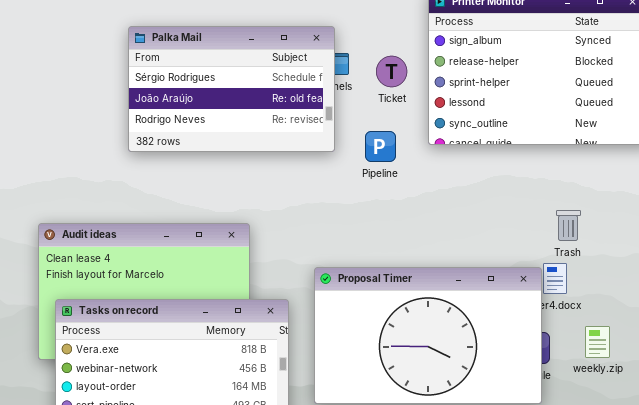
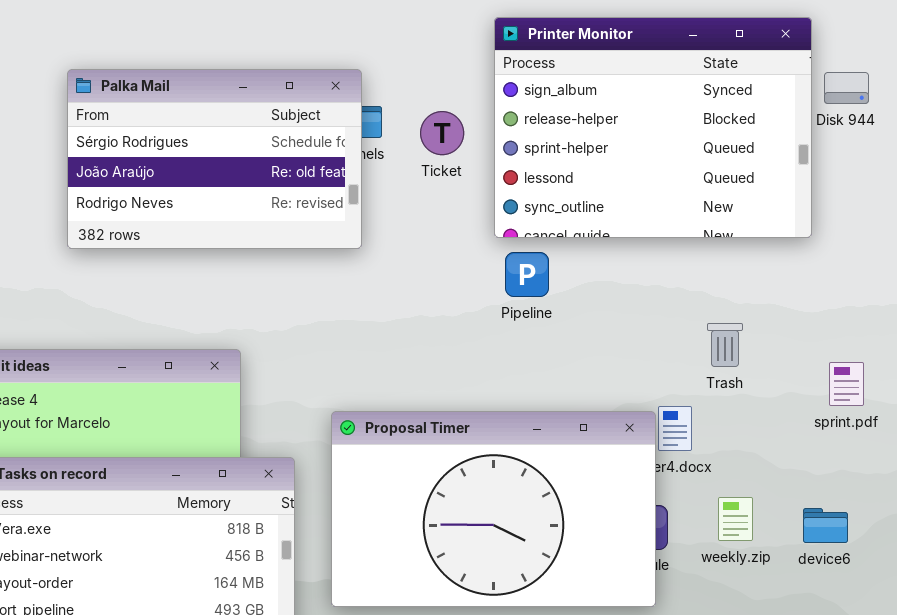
Pipeline: [365,131,396,162] -> [505,252,549,297], moved
Trash: [556,210,581,241] -> [707,323,743,367], moved

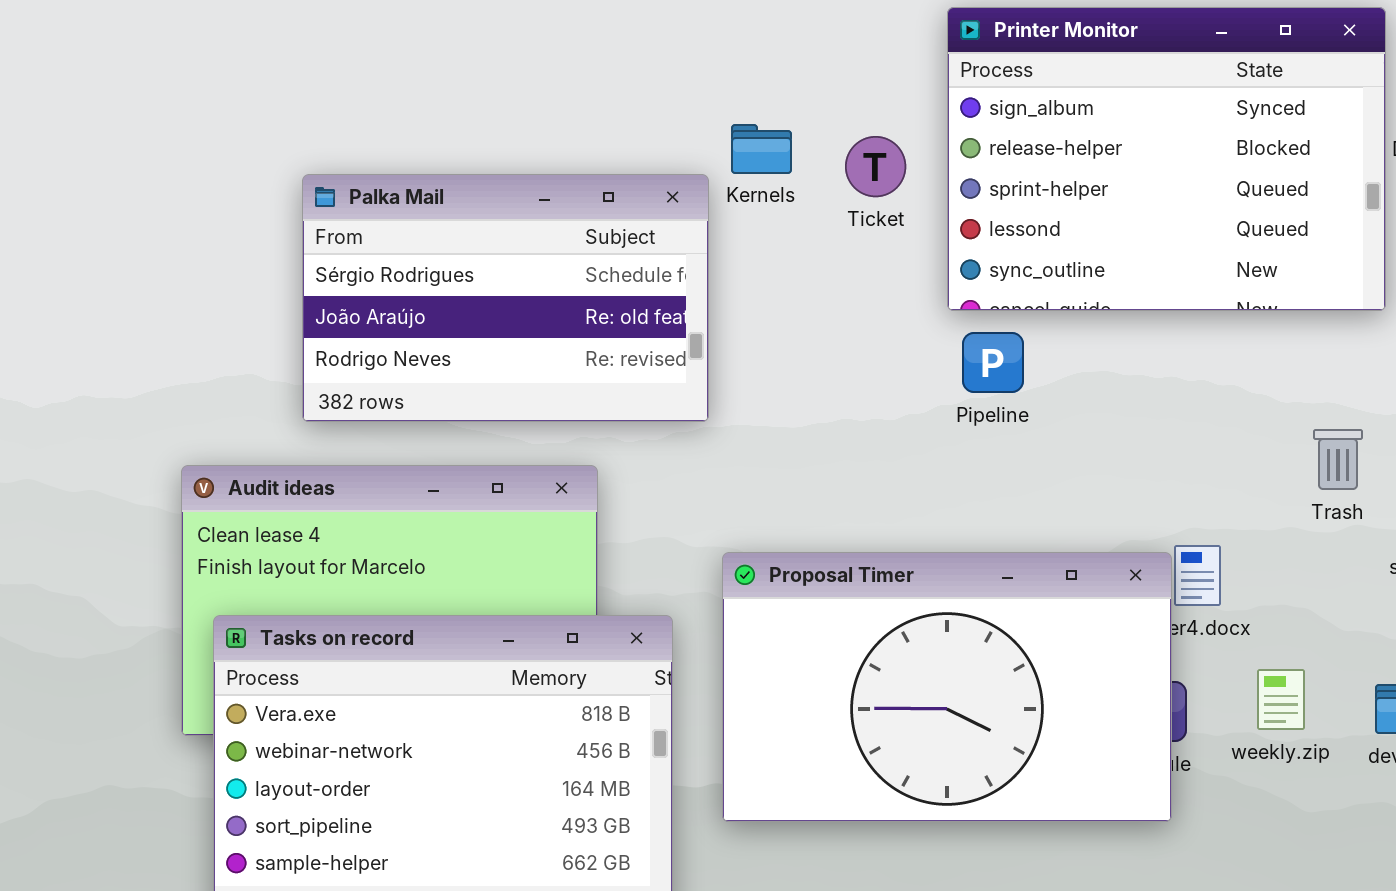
Palka Mail: [67,69,362,249] -> [302,174,709,422], moved
Trash: [707,323,743,367] -> [1313,429,1363,490], moved

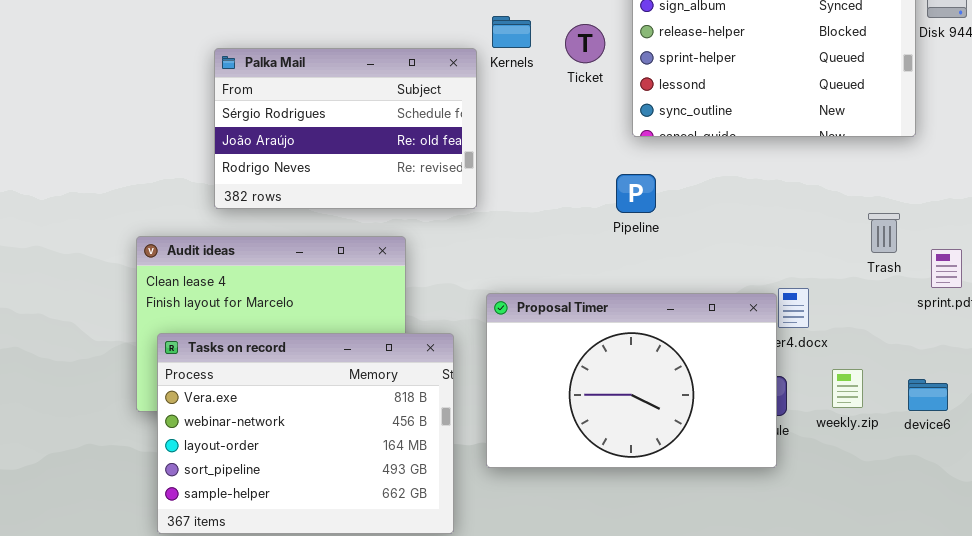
Pipeline: [962,332,1024,393] -> [616,174,656,213], moved

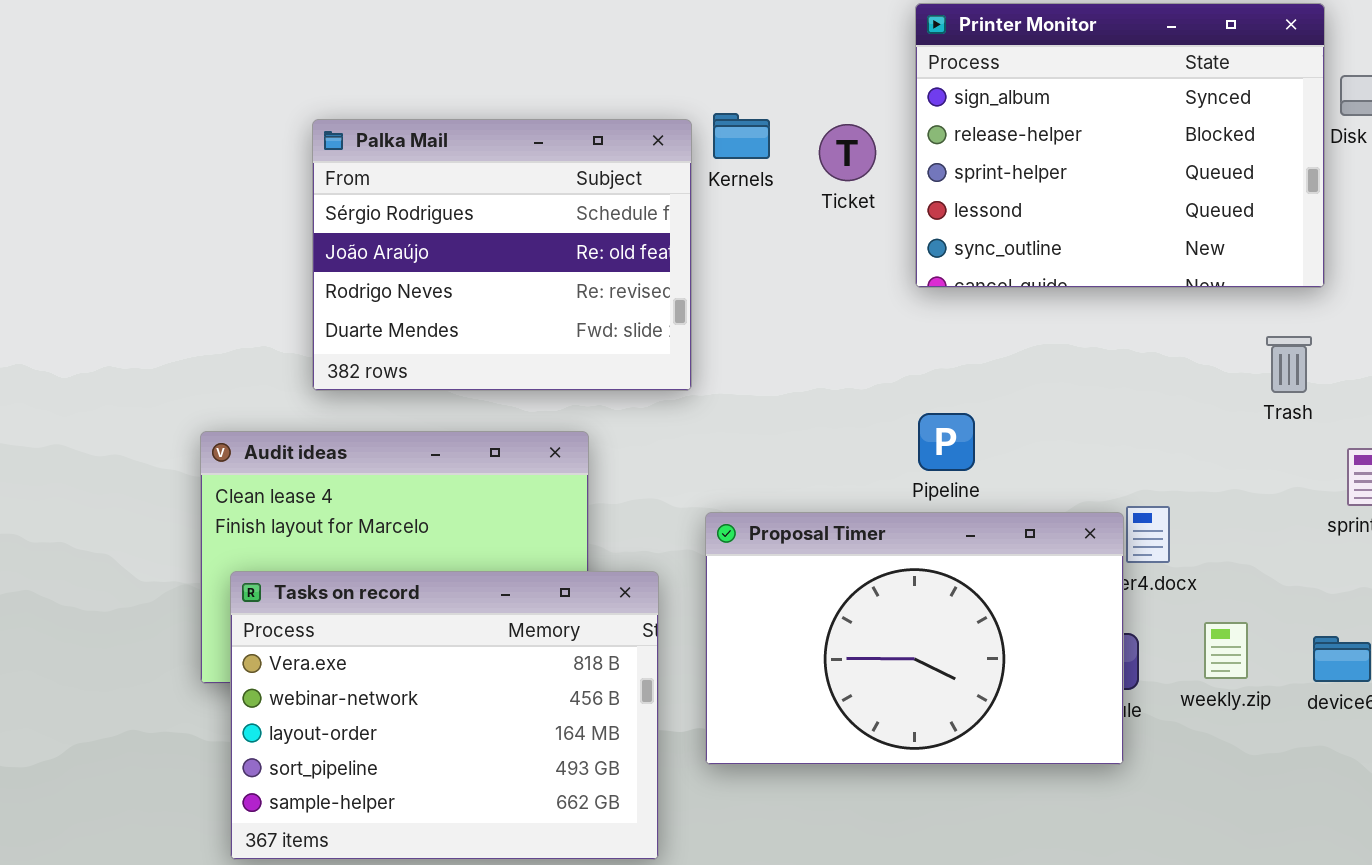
Palka Mail: [214,48,477,209] -> [312,119,692,391], resized
Pipeline: [616,174,656,213] -> [918,413,975,471], moved
Trash: [868,213,900,253] -> [1266,336,1312,393], moved

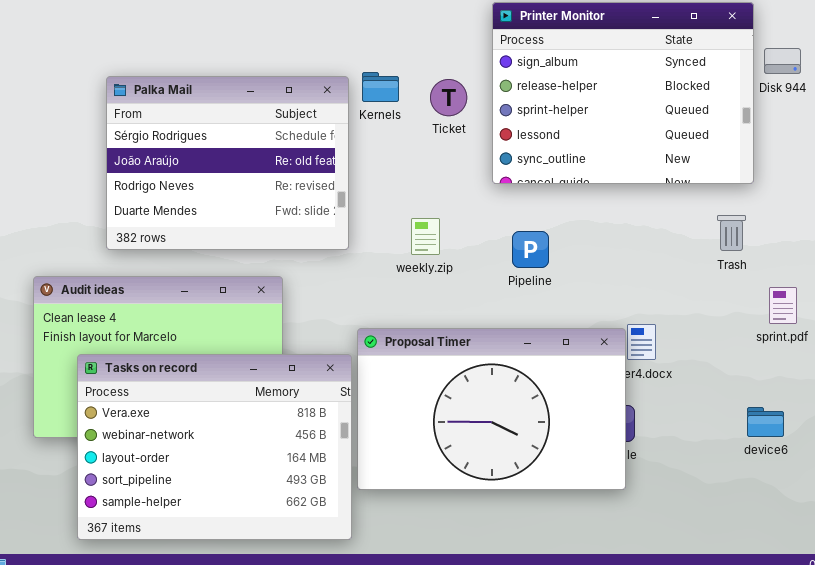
Pipeline: [918,413,975,471] -> [512,231,549,268], moved
Tasks on record: [230,571,659,860] -> [77,354,352,540], moved
weekly.zip: [1204,622,1248,679] -> [411,218,440,255], moved

